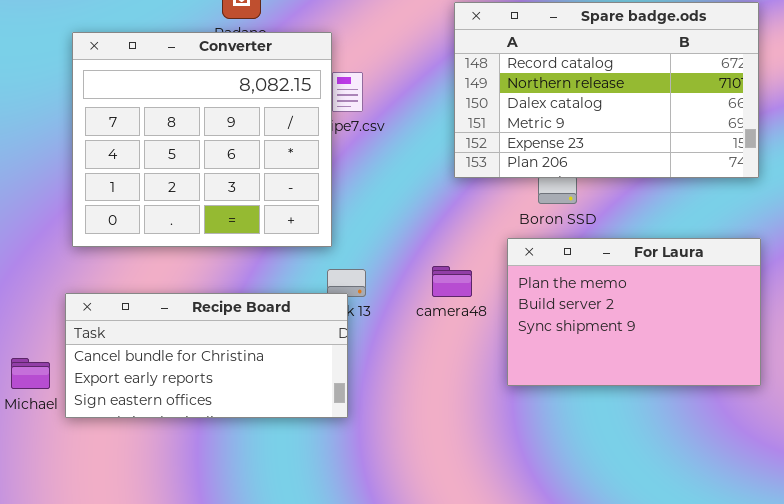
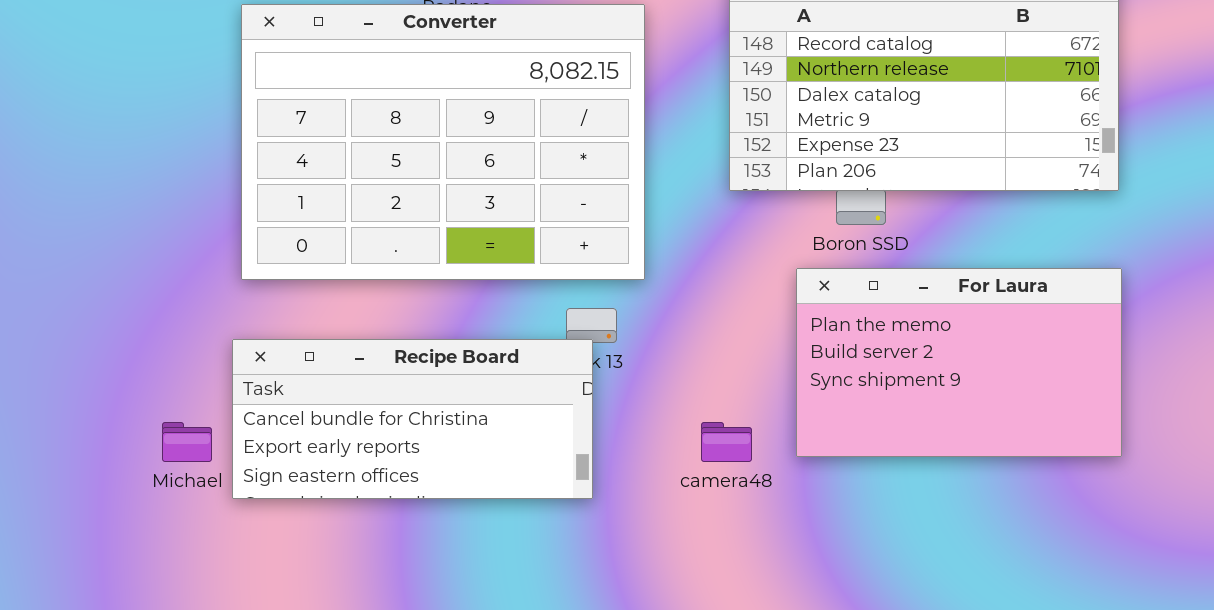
Converter: [72,32,332,247] -> [241,4,645,280], resized
camera48: [432,266,472,297] -> [701,422,752,462], moved

